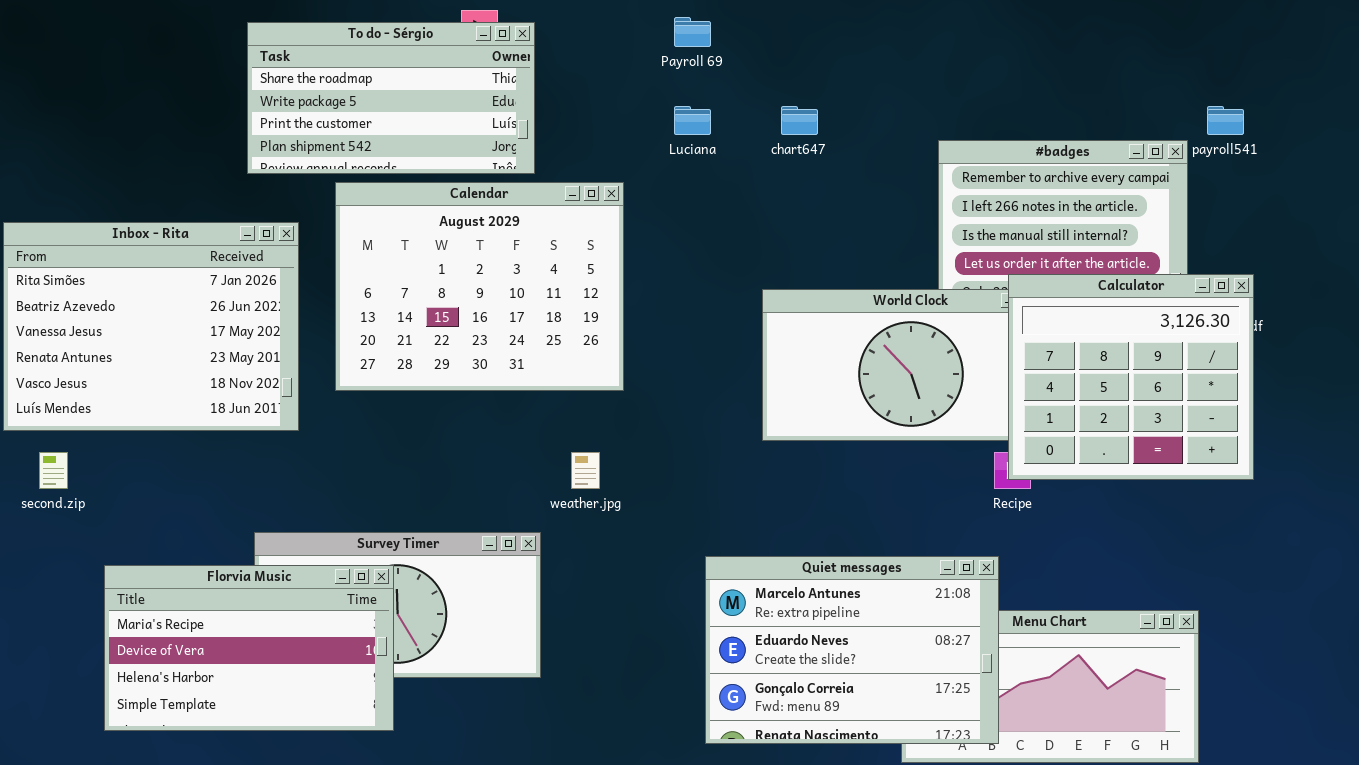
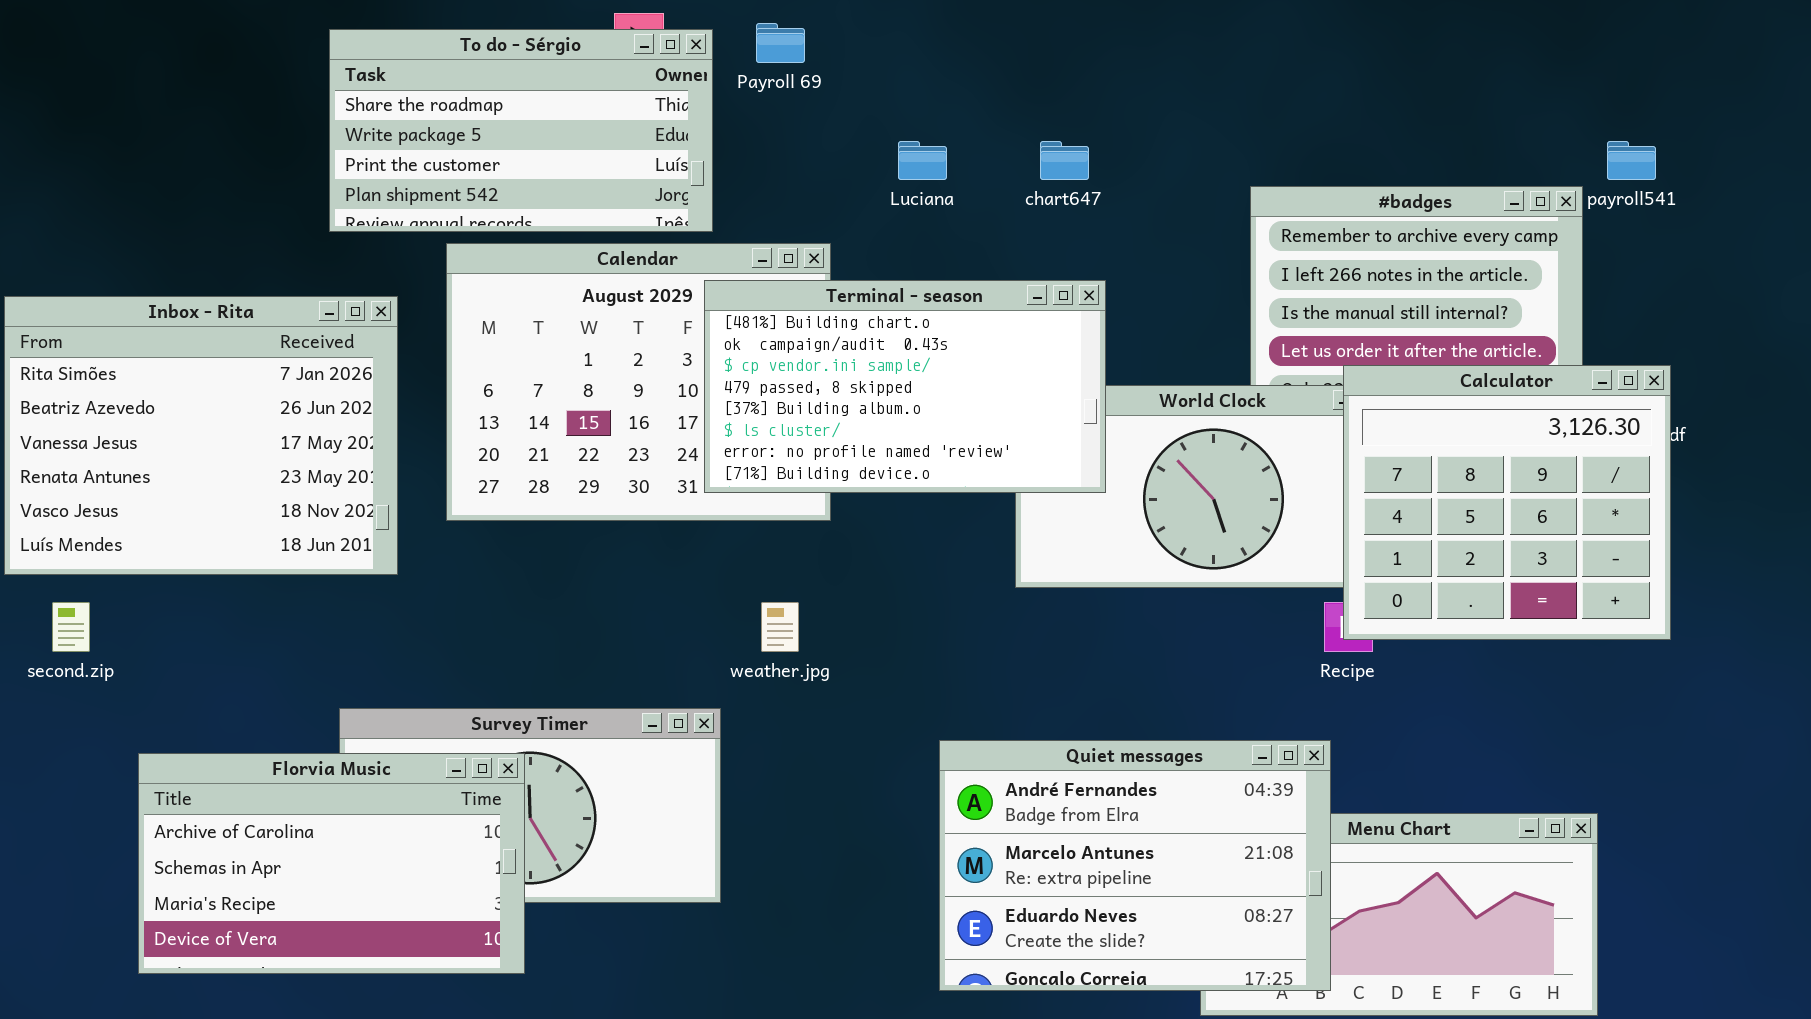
Payroll 69: [674,17,711,47] -> [756,23,805,63], moved
Terminal - season: none -> [704,280,1106,493], opened
Quiet messages: [705,556,999,744] -> [939,740,1331,991], scrolled up 1 row
Florvia Music: [104,565,394,731] -> [138,753,525,974], scrolled up 2 rows

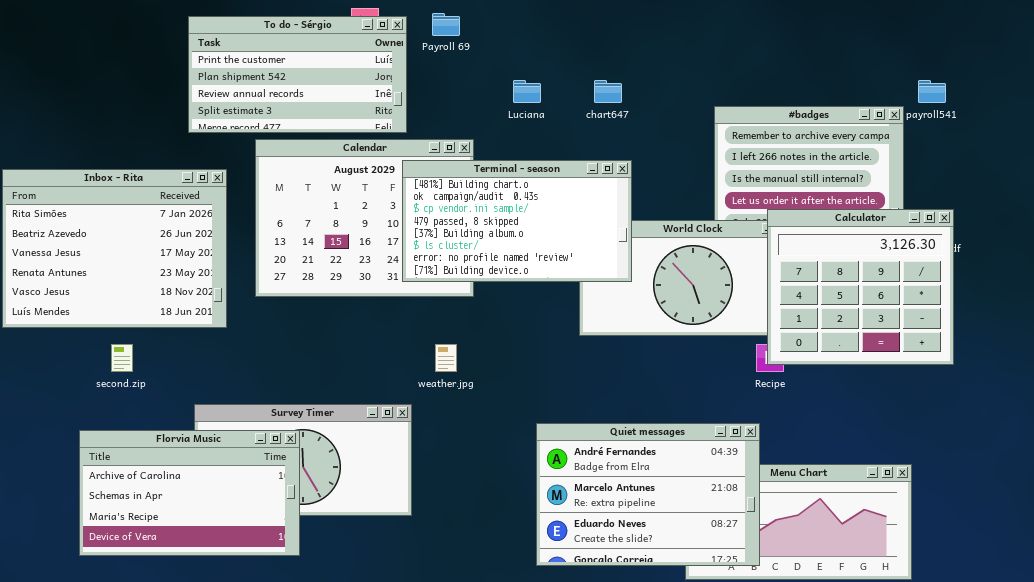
To do - Sérgio: [329,29,713,232] -> [188,16,407,133], scrolled down 2 rows
second.zip: [52,602,90,652] -> [111,344,133,372], moved

